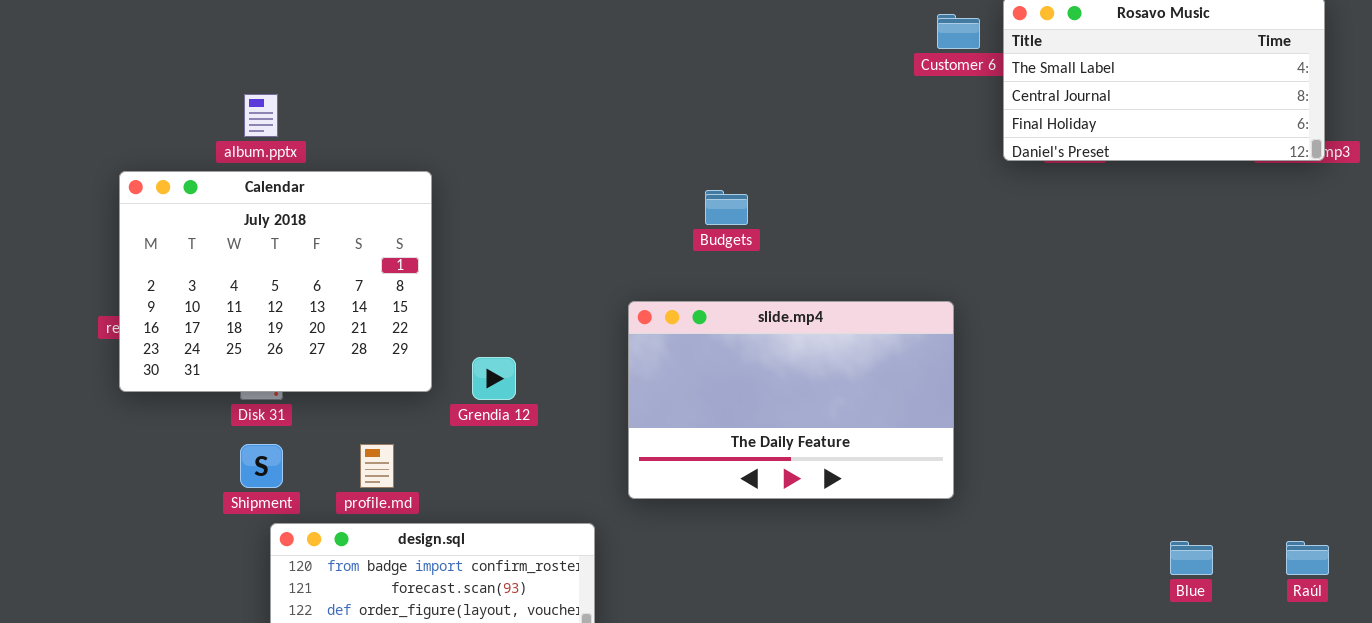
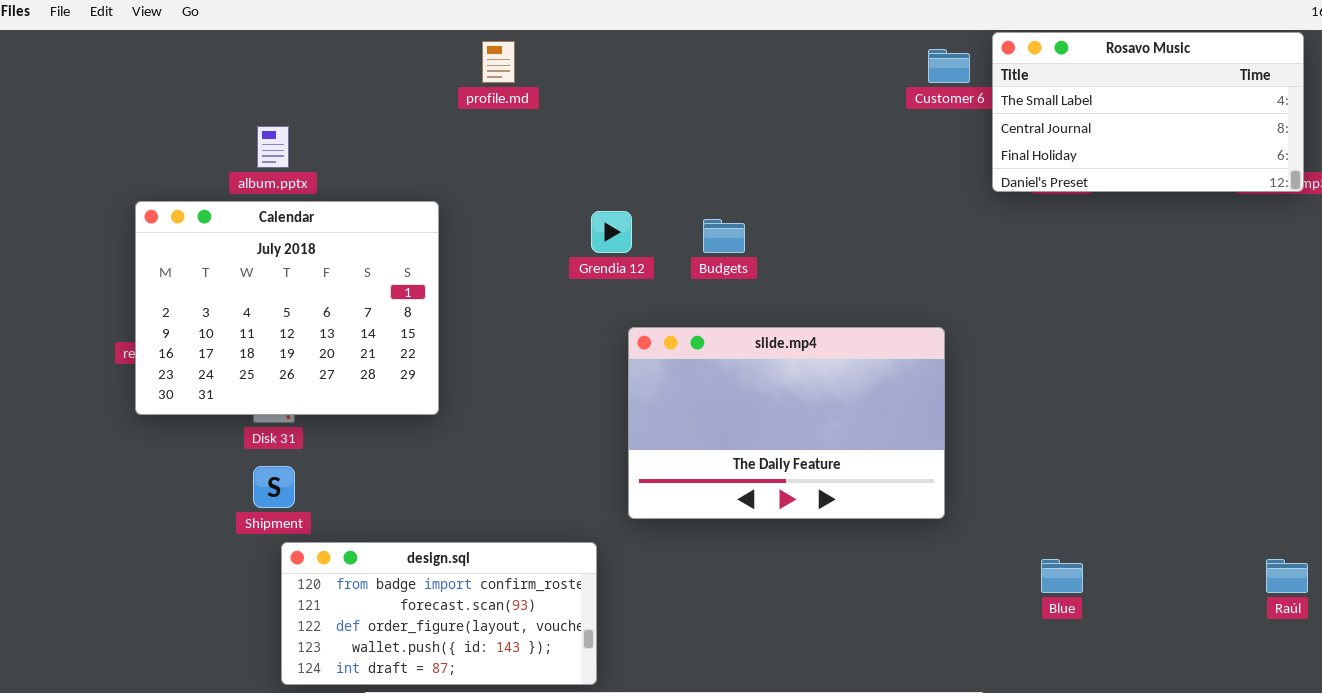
Grendia 12: [472,357,516,400] -> [591,211,632,253], moved
profile.md: [360,444,394,488] -> [482,41,515,83], moved
Blue: [1170,541,1213,575] -> [1041,559,1083,593], moved

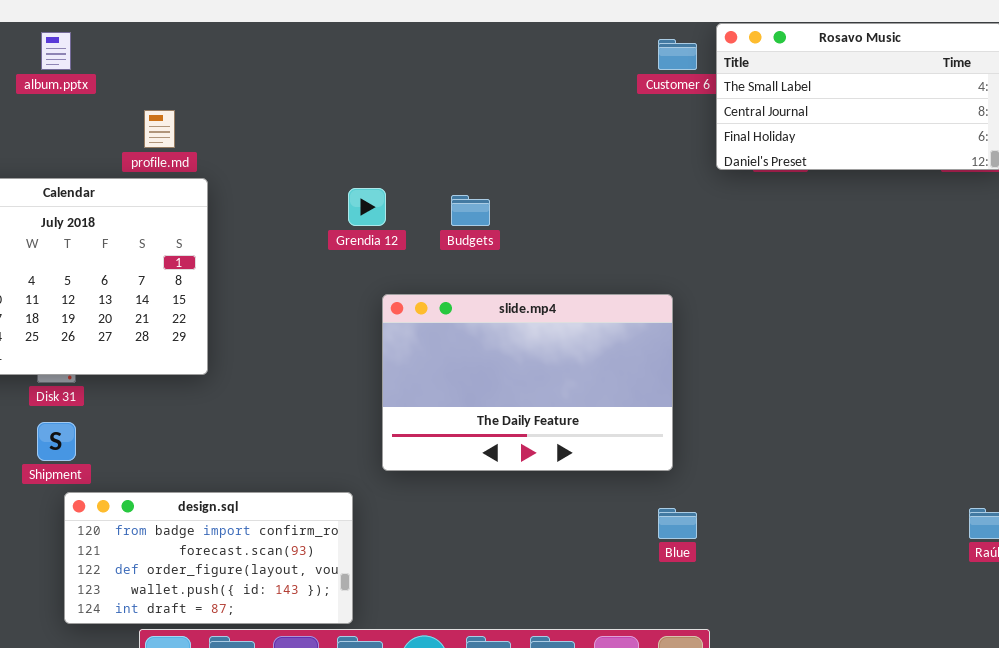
profile.md: [482,41,515,83] -> [144,110,175,148], moved
album.pptx: [257,126,289,168] -> [41,32,71,70], moved
Blue: [1041,559,1083,593] -> [658,508,697,539], moved

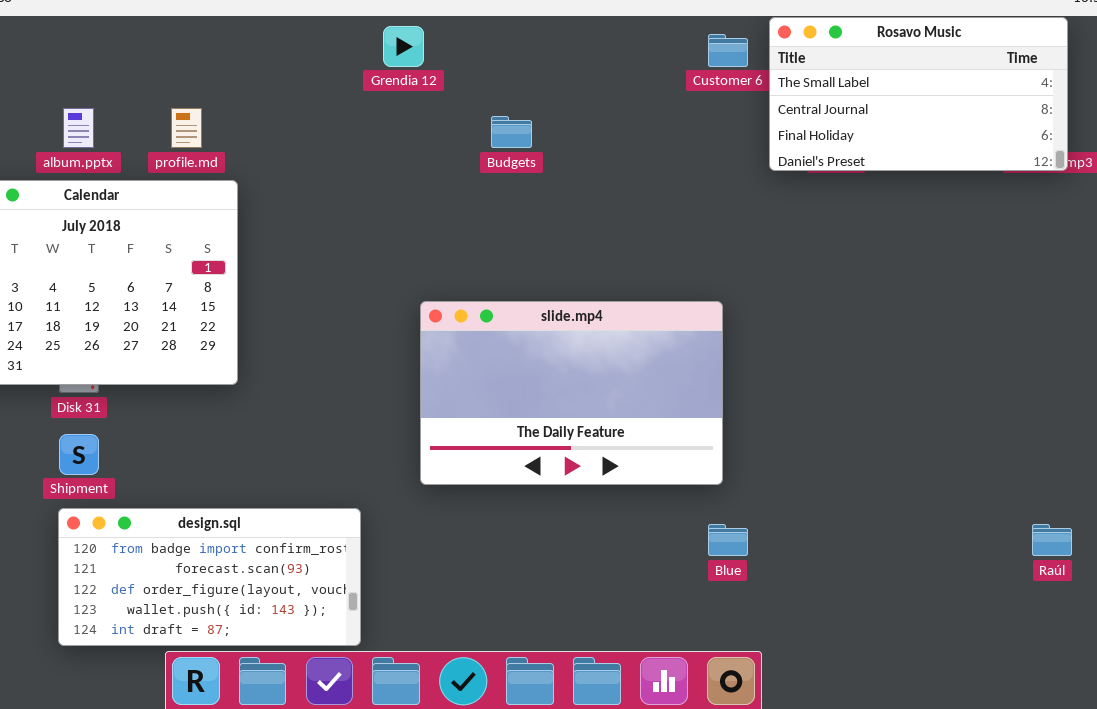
album.pptx: [41,32,71,70] -> [63,108,94,148], moved
Grendia 12: [348,188,386,226] -> [383,26,424,67], moved
Budgets: [451,195,490,226] -> [491,116,532,148], moved
design.sql: [64,492,353,624] -> [58,508,361,646], moved

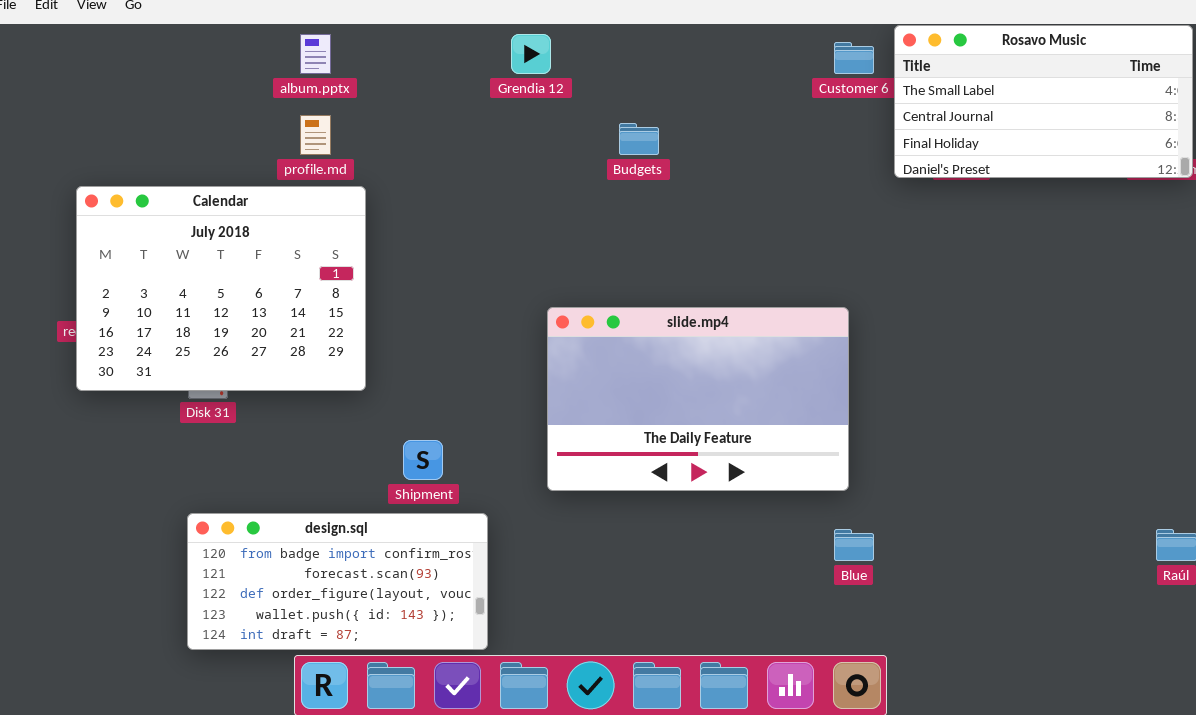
album.pptx: [63,108,94,148] -> [300,34,331,74], moved
Shipment: [59,434,99,475] -> [403,440,443,480], moved

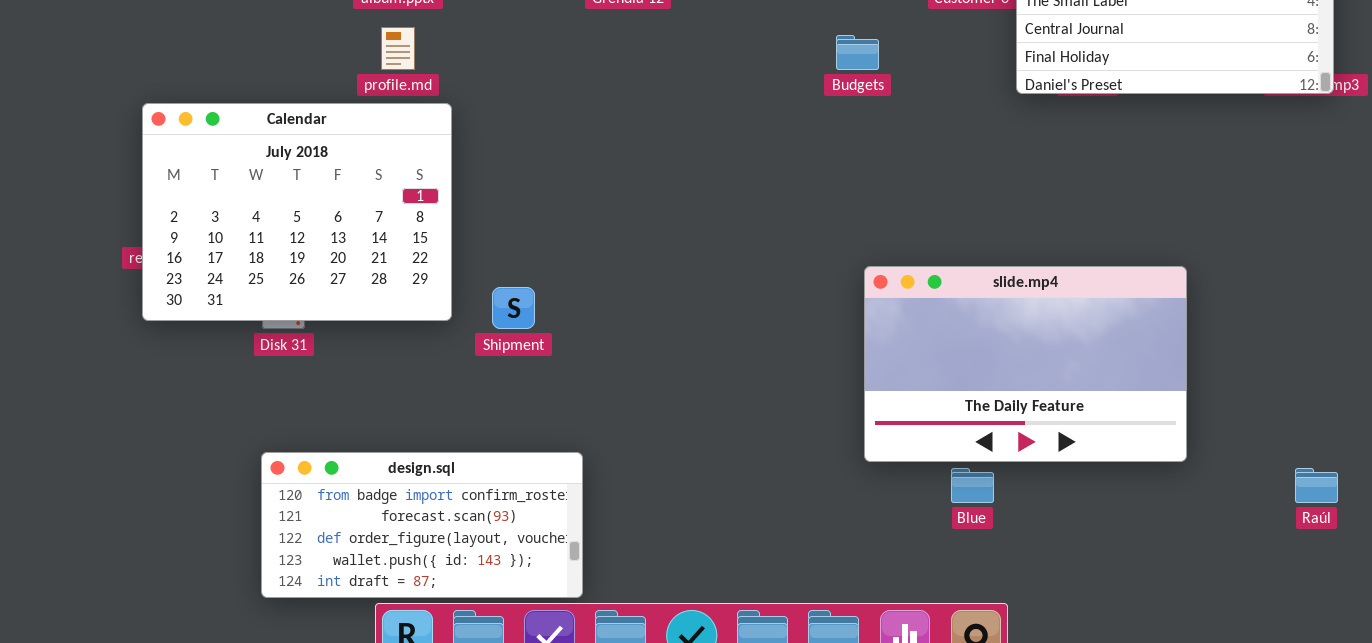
Budgets: [619,123,659,155] -> [836,35,879,70], moved
slide.mp4: [547,307,849,491] -> [864,266,1187,462], moved
Shipment: [403,440,443,480] -> [492,287,535,329], moved

